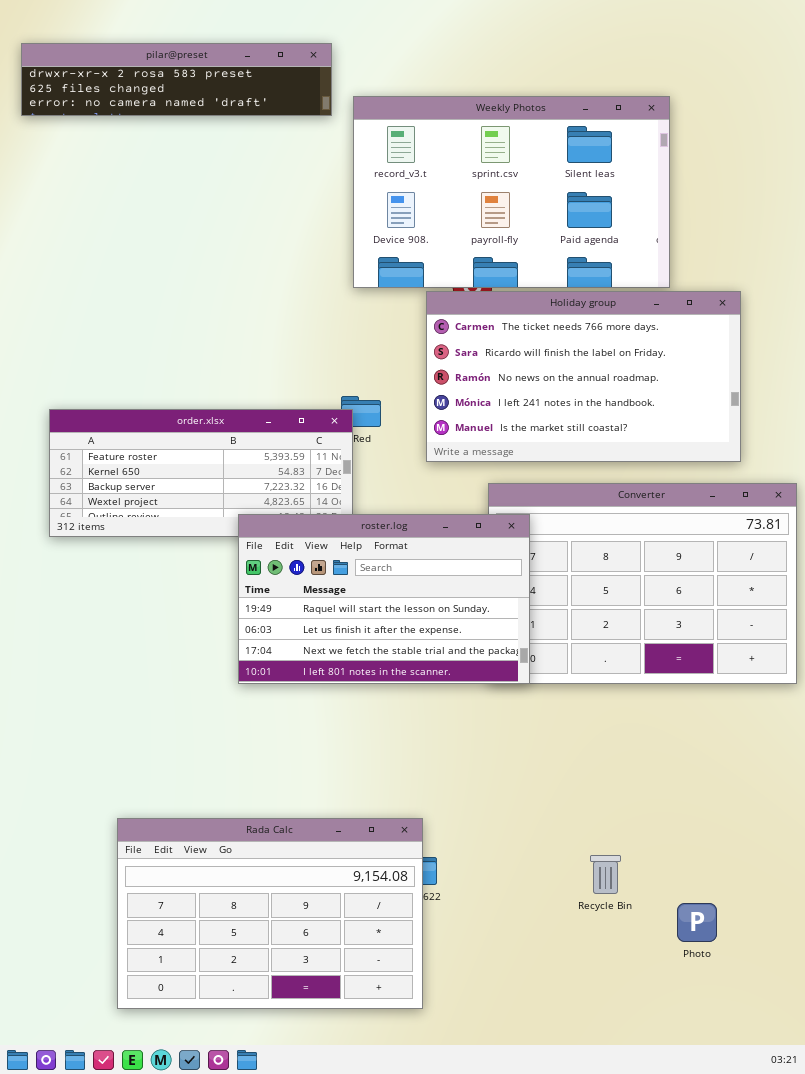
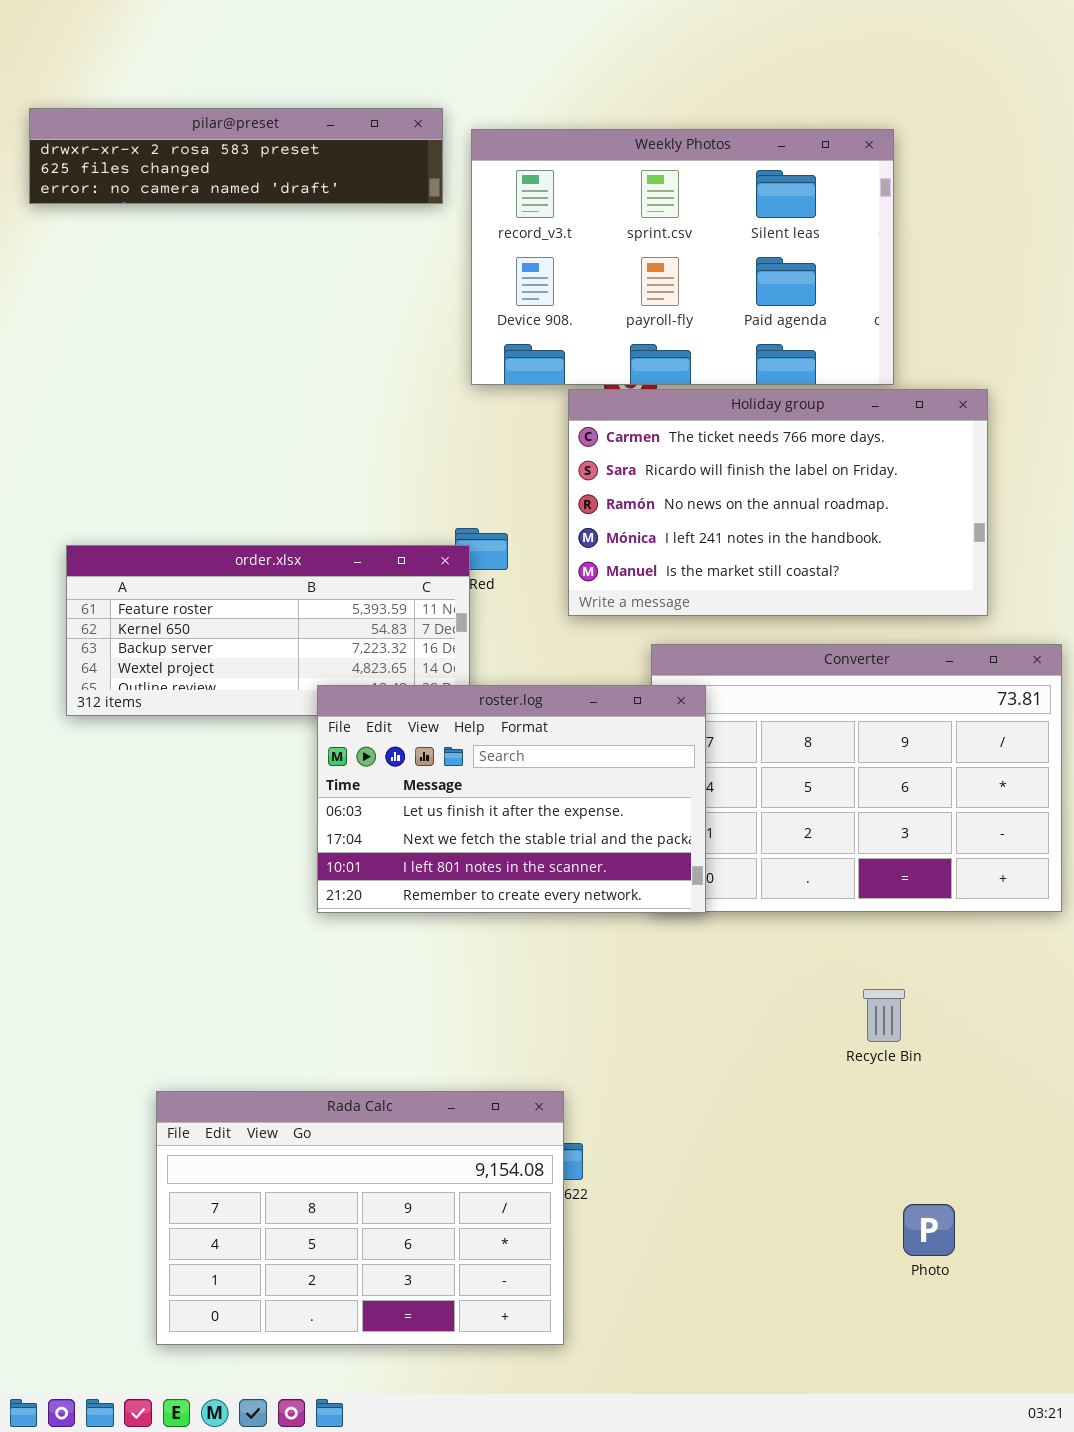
pilar@preset: [21,43,332,116] -> [29,108,443,204], moved
roster.log: [238,514,530,684] -> [317,685,706,913], scrolled down 1 row
Recycle Bin: [590,855,621,894] -> [863,989,905,1042], moved

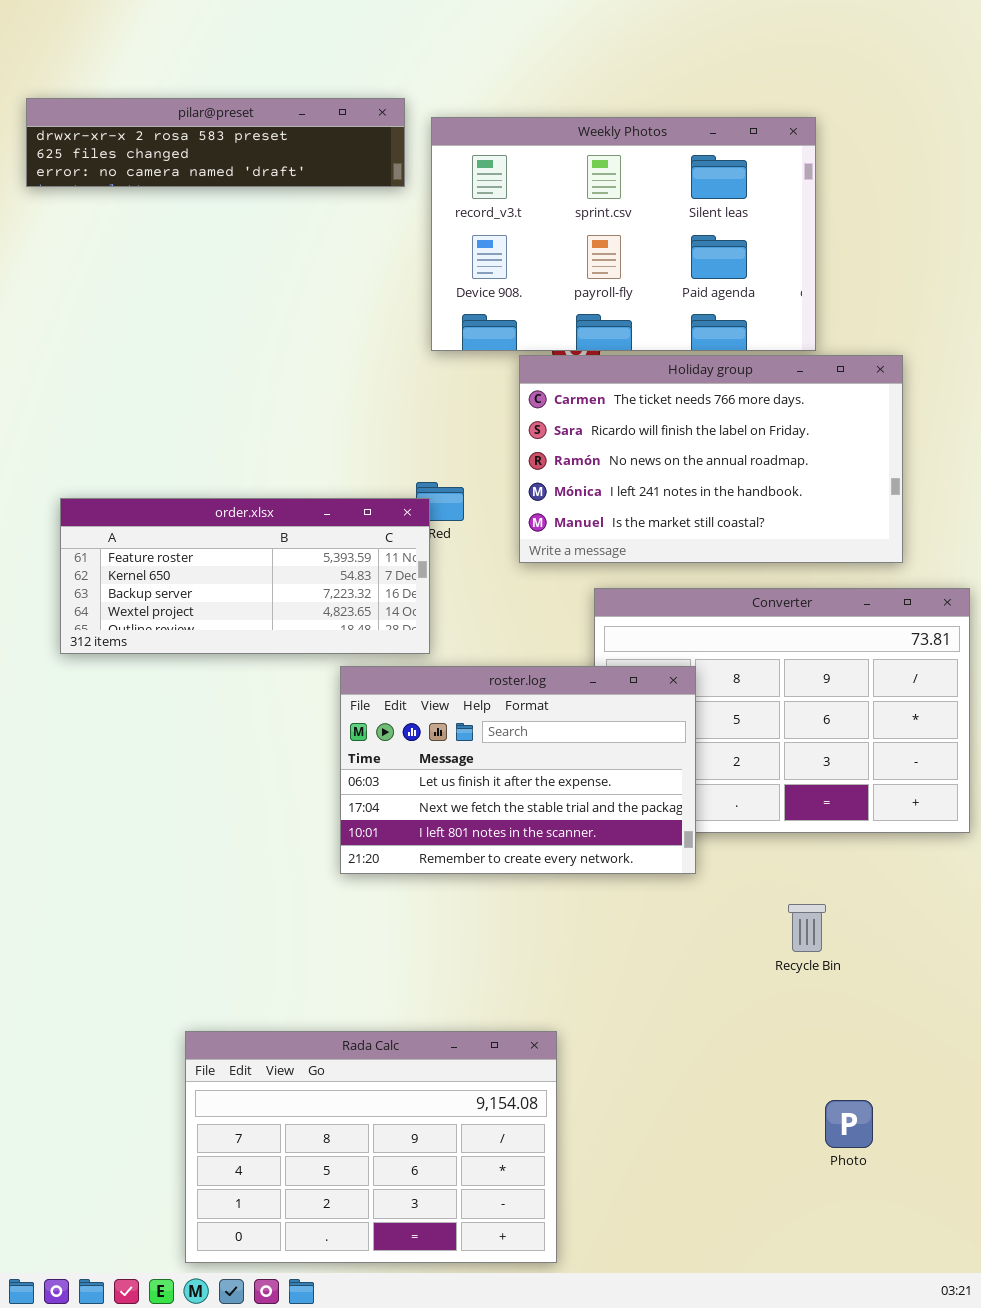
roster.log: [317,685,706,913] -> [340,666,696,874], moved
Rada Calc: [156,1091,564,1345] -> [185,1031,557,1263], moved

